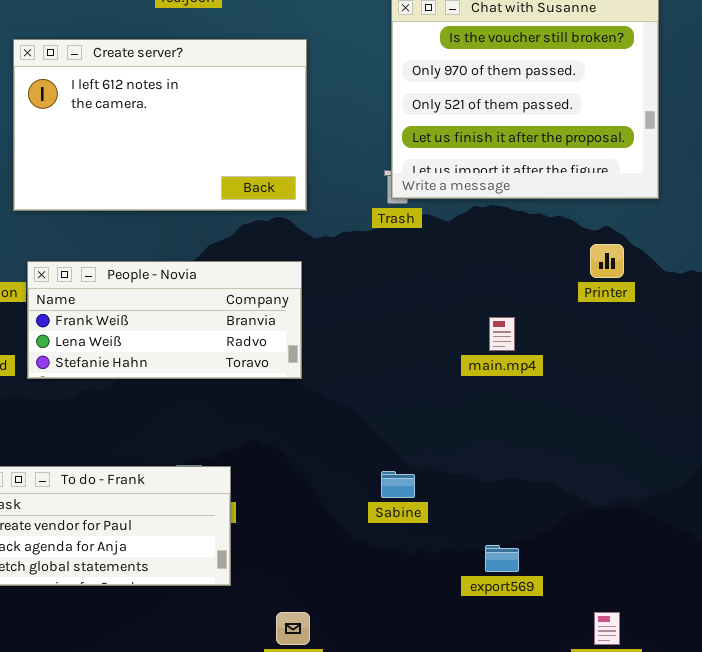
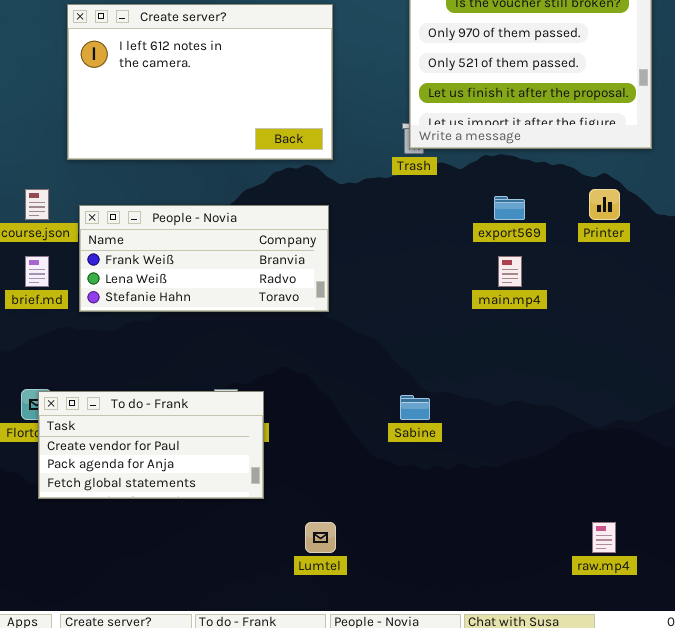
export569: [485,545,519,572] -> [494,196,525,220], moved

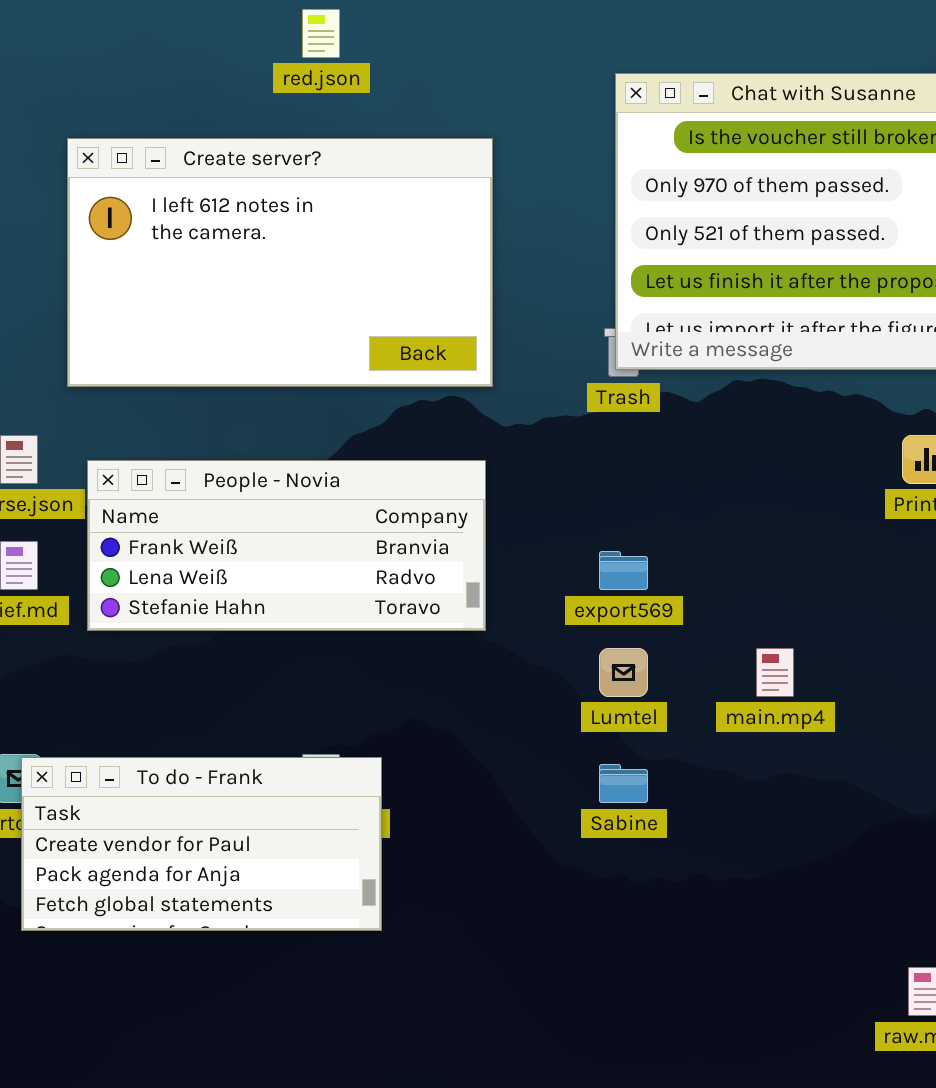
export569: [494,196,525,220] -> [599,551,648,590], moved
main.mp4: [498,256,522,287] -> [756,648,794,697], moved
Lumtel: [305,522,336,553] -> [599,648,648,697], moved

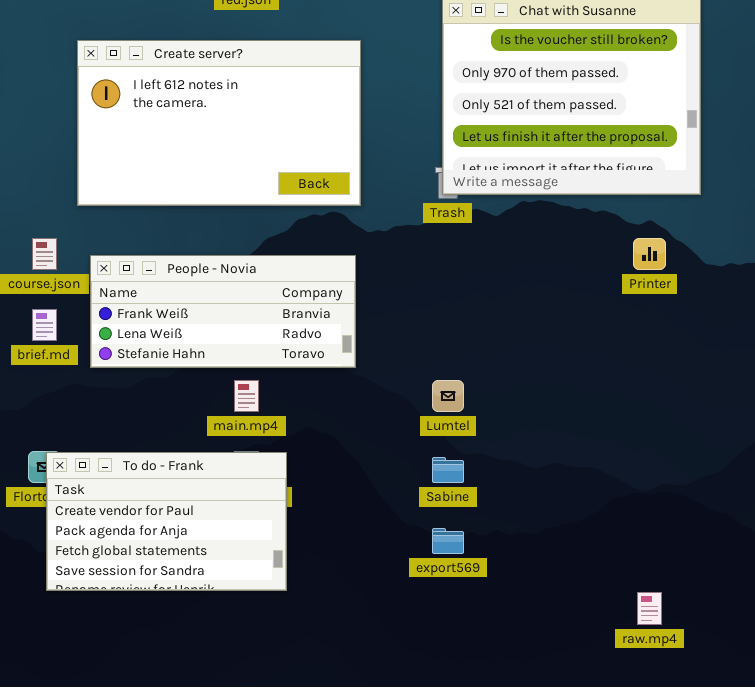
export569: [599,551,648,590] -> [432,528,464,554], moved
main.mp4: [756,648,794,697] -> [234,380,259,412], moved
To do - Frank: [21,757,382,931] -> [46,452,287,591], resized

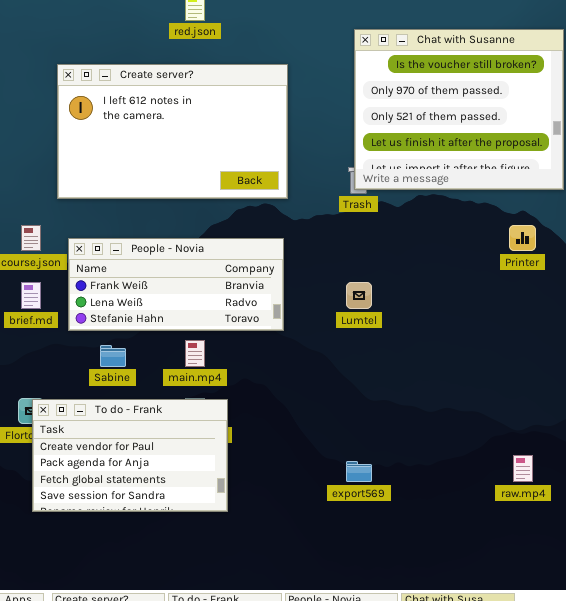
Lumtel: [432,380,464,412] -> [346,282,372,309], moved
Sabine: [432,457,464,483] -> [100,345,126,367], moved
raw.mp4: [637,592,662,625] -> [513,455,533,482], moved

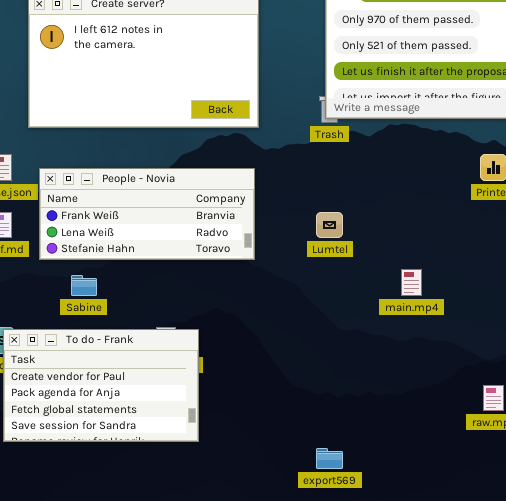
main.mp4: [185,340,205,367] -> [401,269,422,296], moved
export569: [346,461,372,482] -> [316,448,343,469], moved

